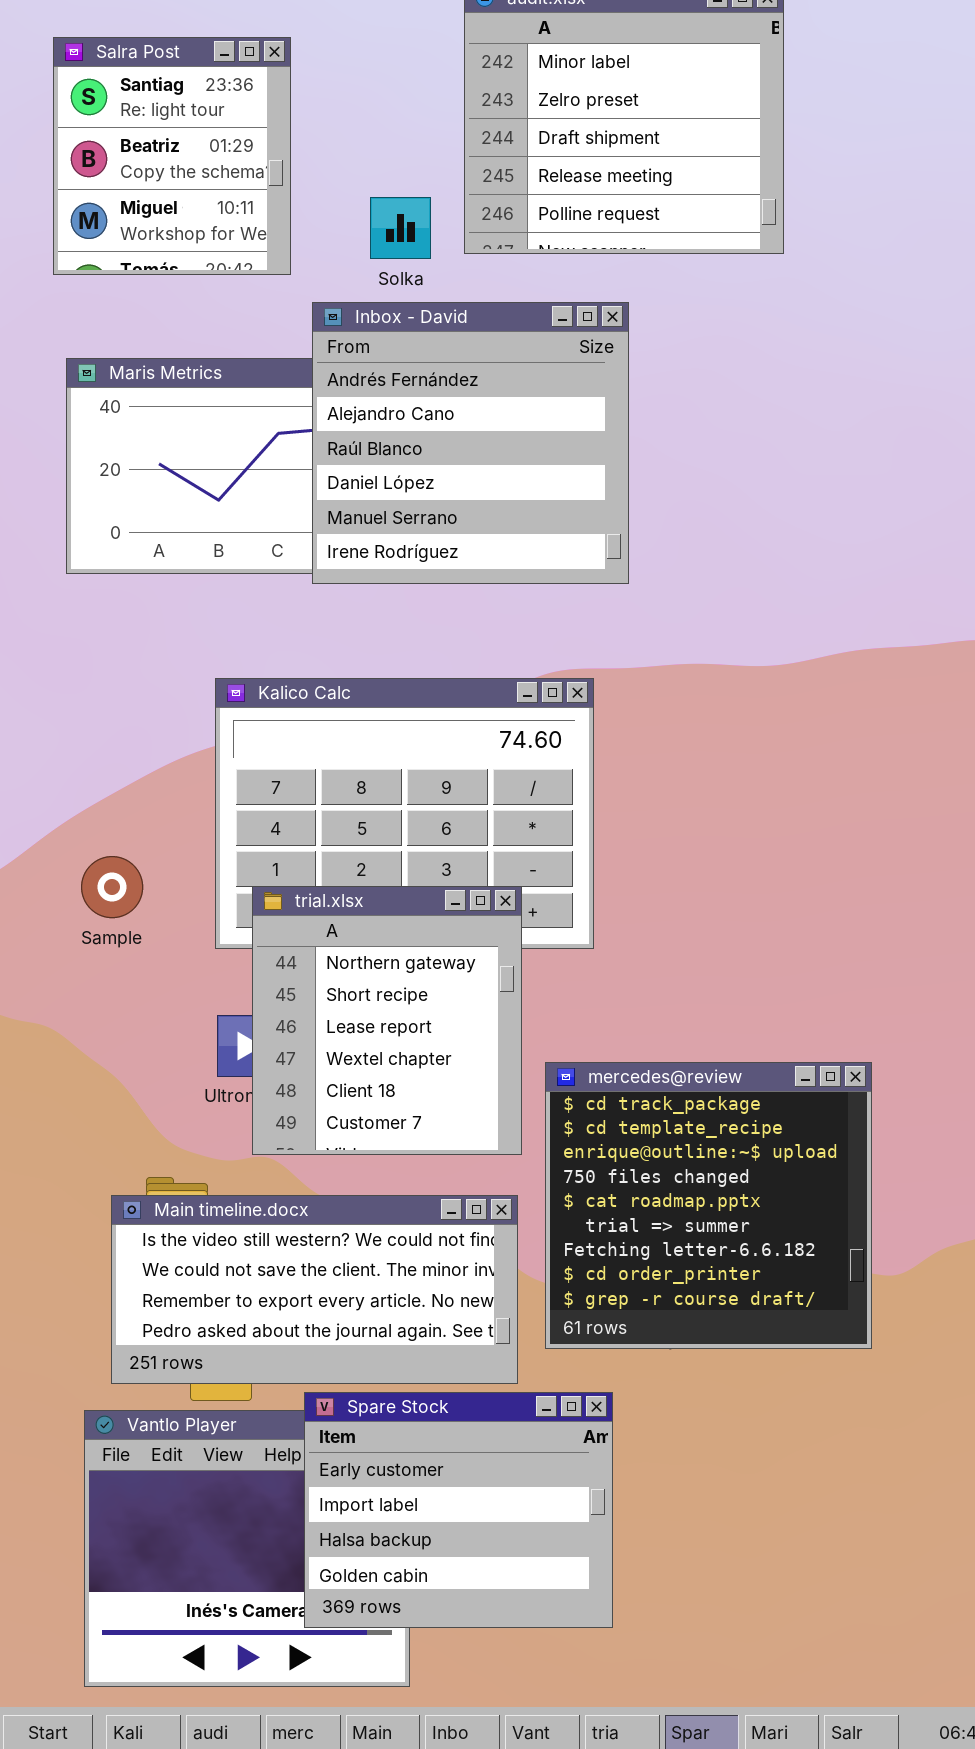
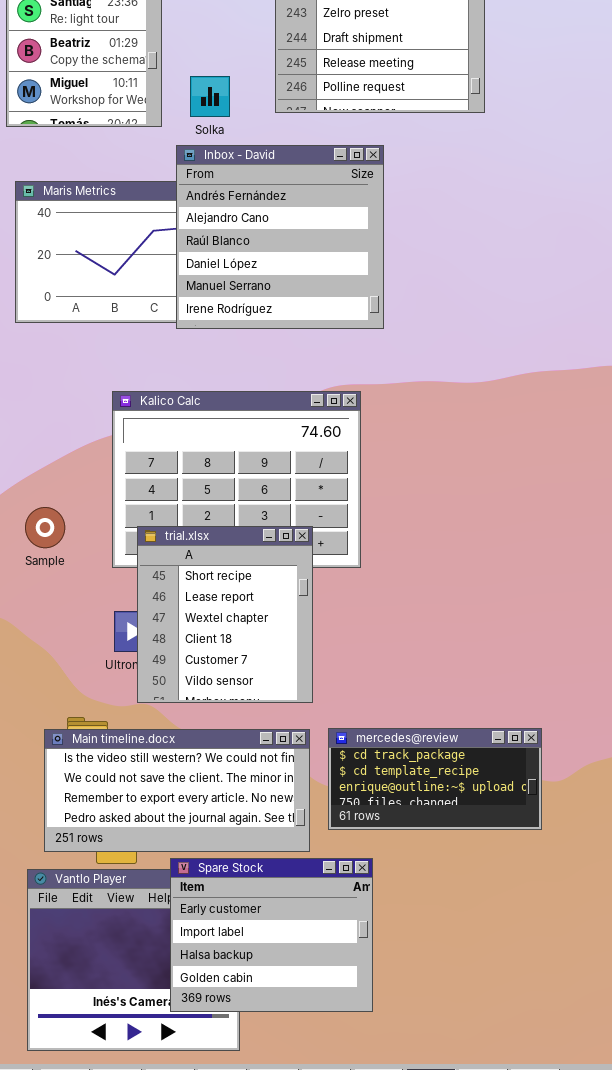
Solka: [370,197,431,259] -> [190,76,230,117], moved
trial.xlsx: [252,886,522,1155] -> [137,526,313,703], scrolled down 1 row
mercedes@review: [545,1062,872,1349] -> [328,728,542,830], resized

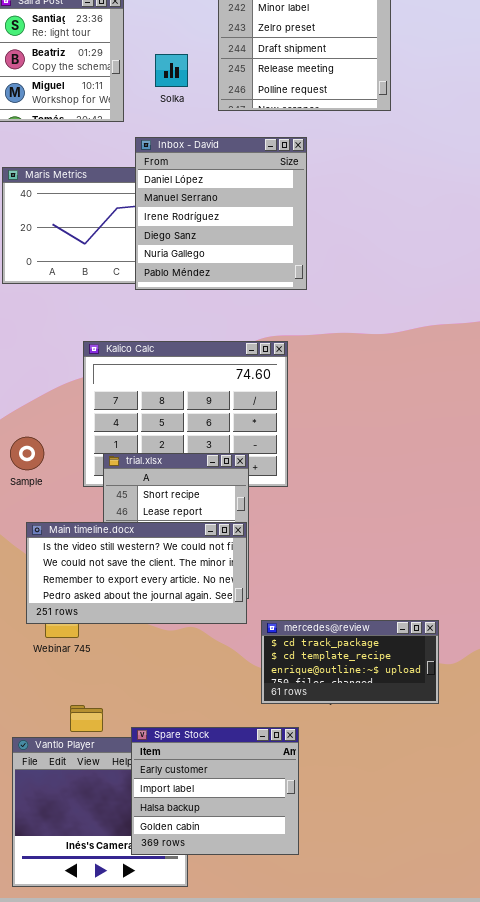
Solka: [190,76,230,117] -> [155,54,188,87], moved
Inbox - David: [176,145,384,329] -> [135,137,307,290], scrolled down 3 rows
Main timeline.docx: [44,729,310,852] -> [26,522,247,624], moved

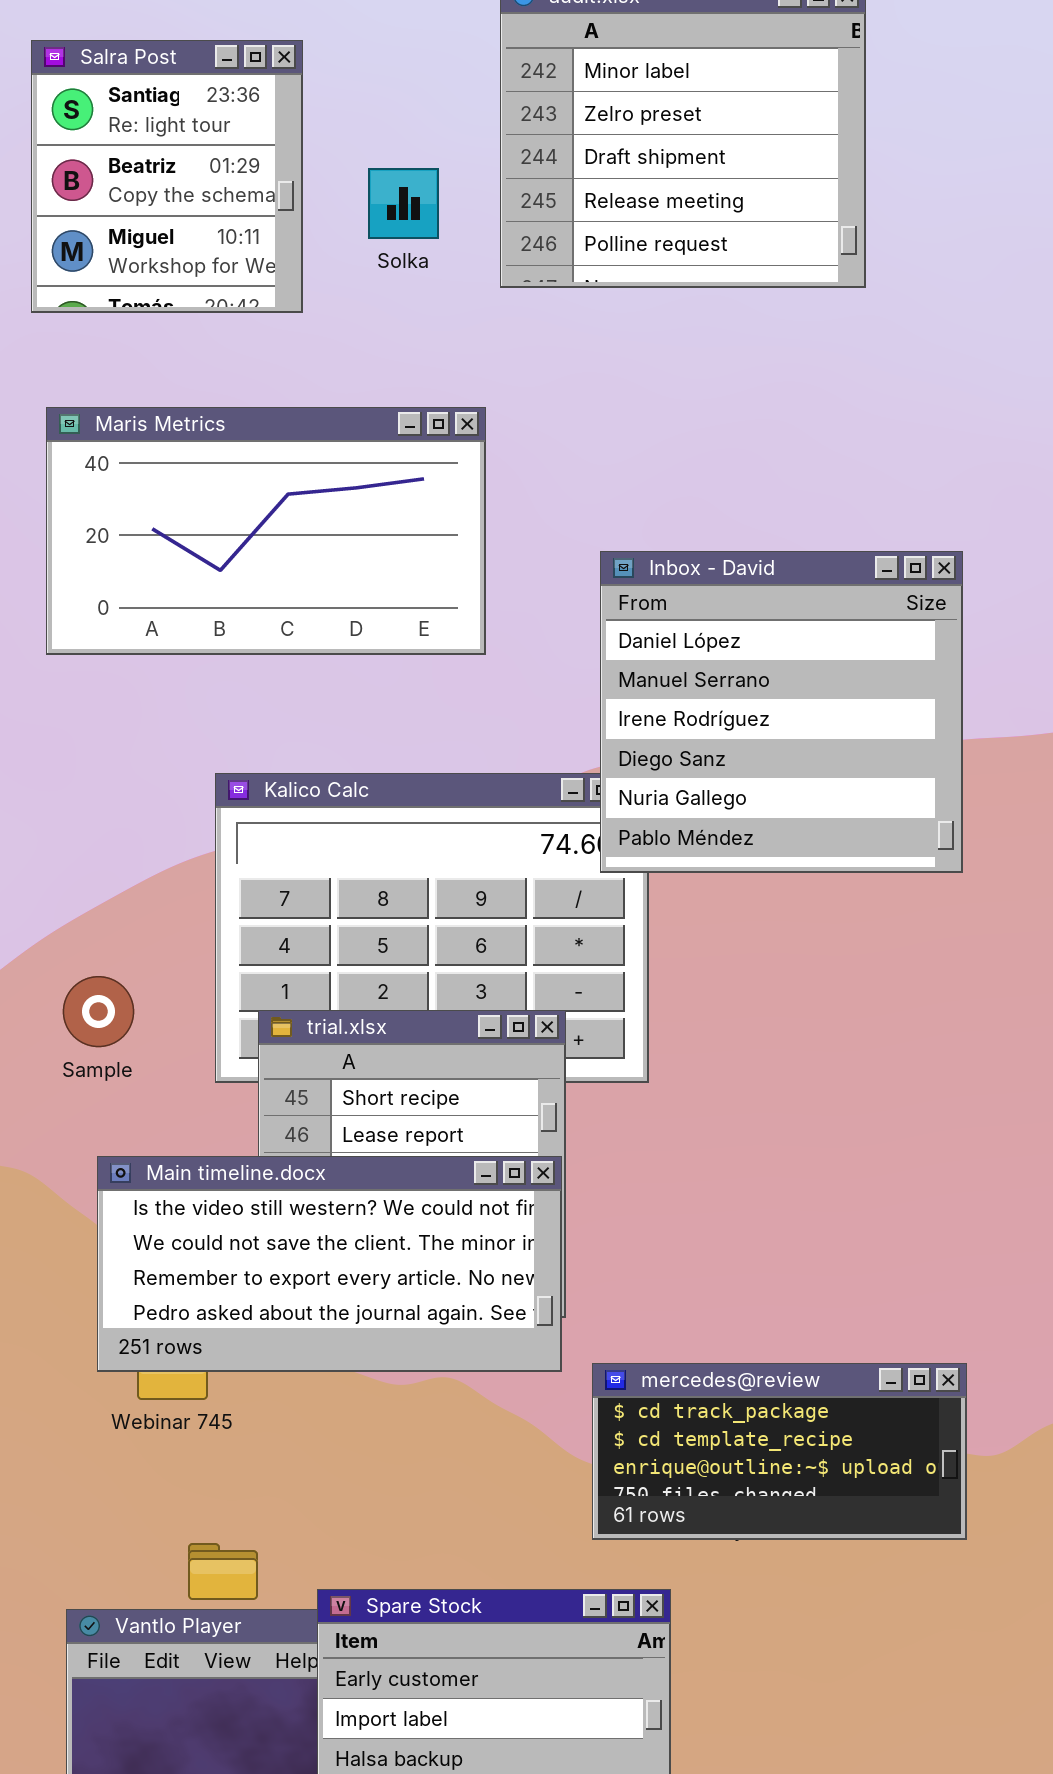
Inbox - David: [135,137,307,290] -> [600,551,963,873], moved

